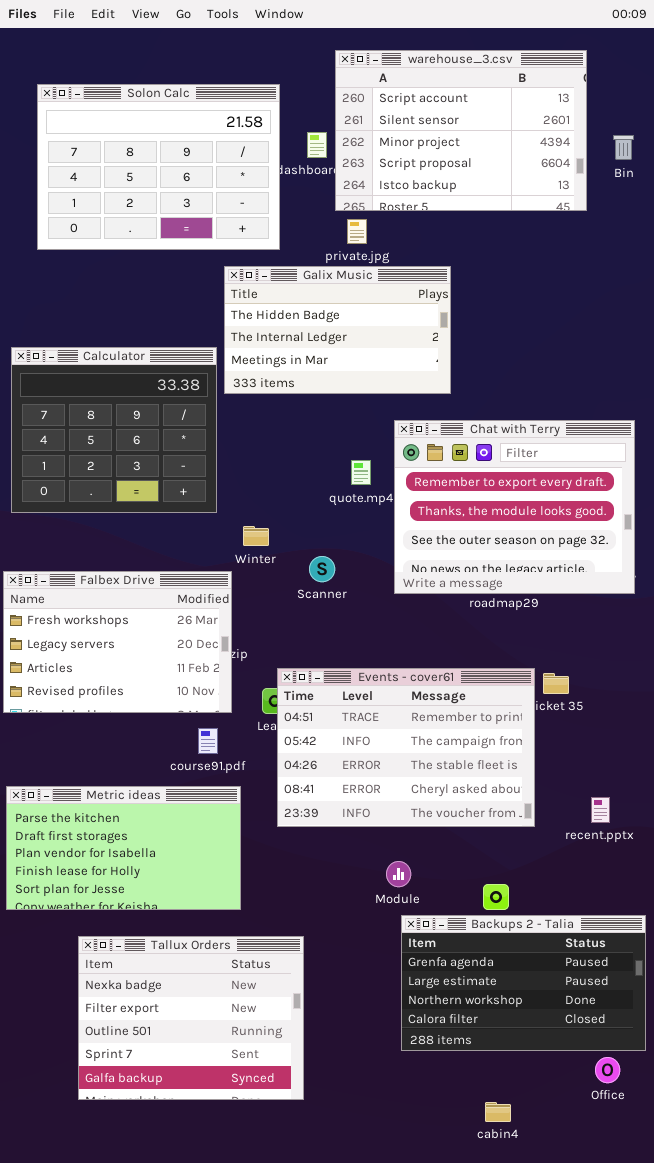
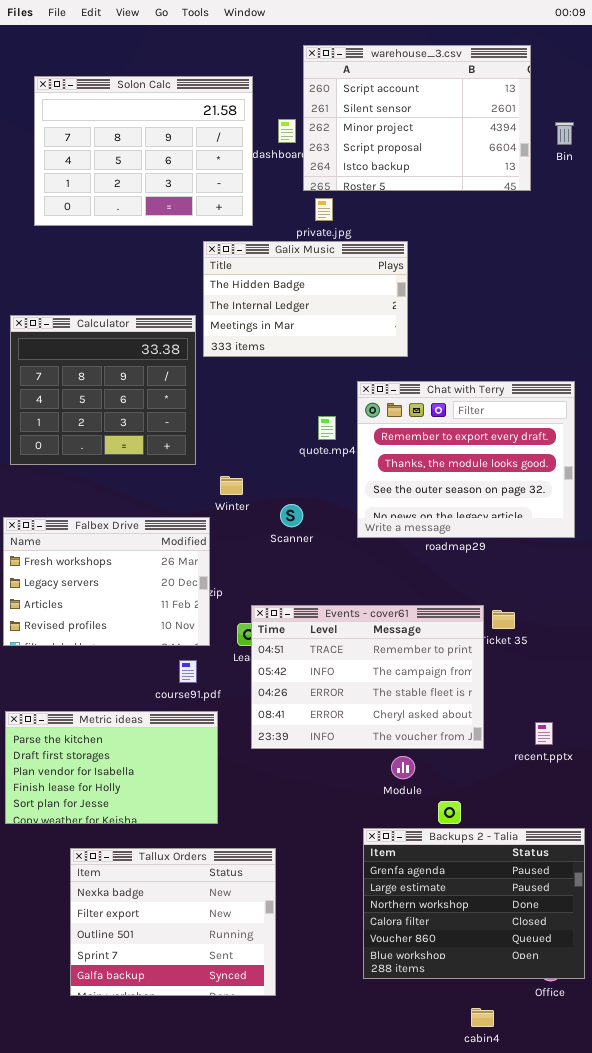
Module: [386,861,411,887] -> [391,756,415,779], moved
Backups 2 - Talia: [401,915,646,1051] -> [363,828,585,979], resized
cabin4: [485,1102,511,1122] -> [471,1008,494,1027], moved

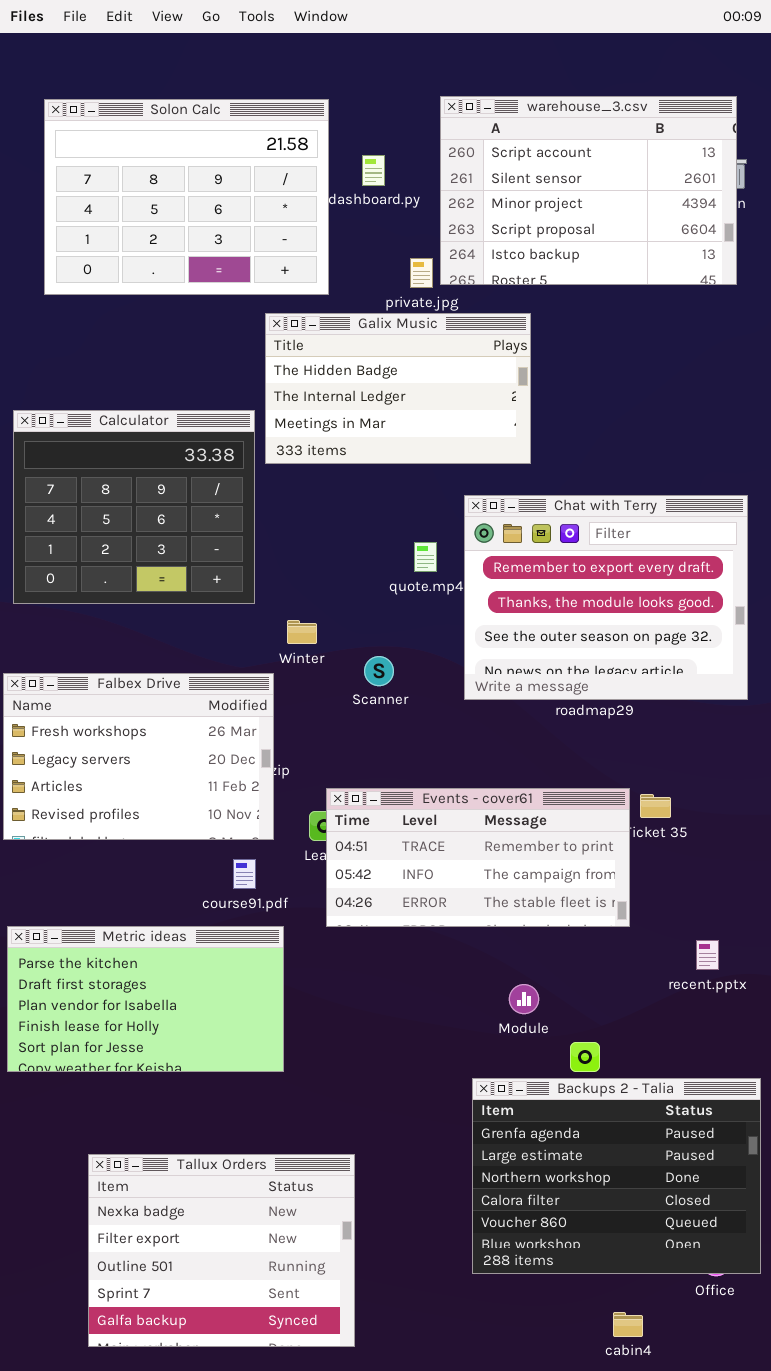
warehouse_3.csv: [303,45,531,191] -> [440,96,737,285], moved
Events - cover61: [251,605,484,749] -> [326,788,630,927], resized
Tallux Orders: [70,848,276,996] -> [88,1154,355,1347], moved

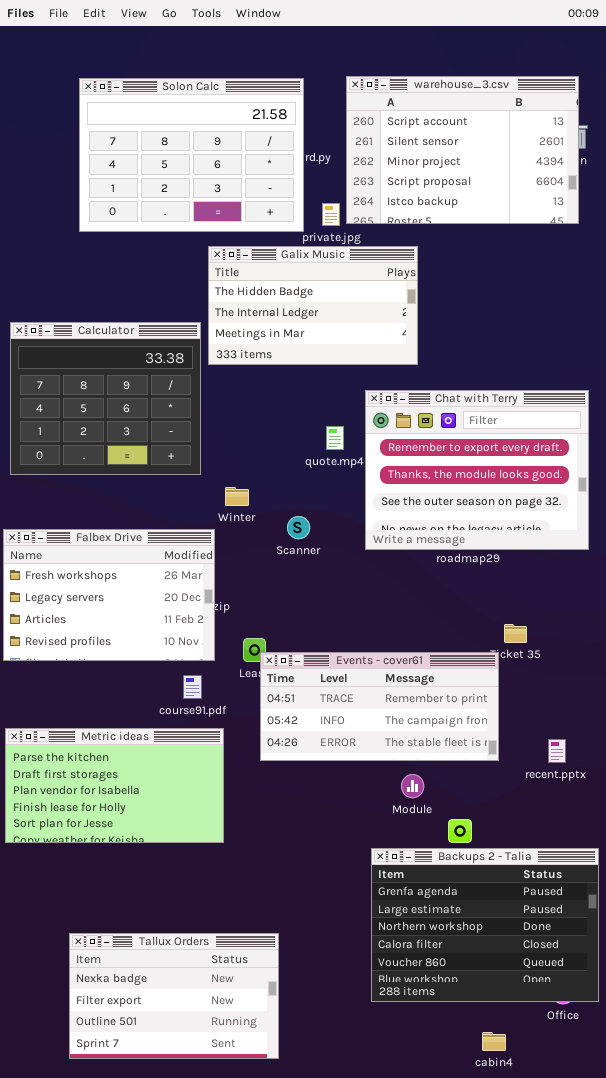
Solon Calc: [44,99,329,295] -> [79,78,304,232], moved
Events - cover61: [326,788,630,927] -> [260,652,499,761], moved
Tallux Orders: [88,1154,355,1347] -> [69,933,279,1059], resized

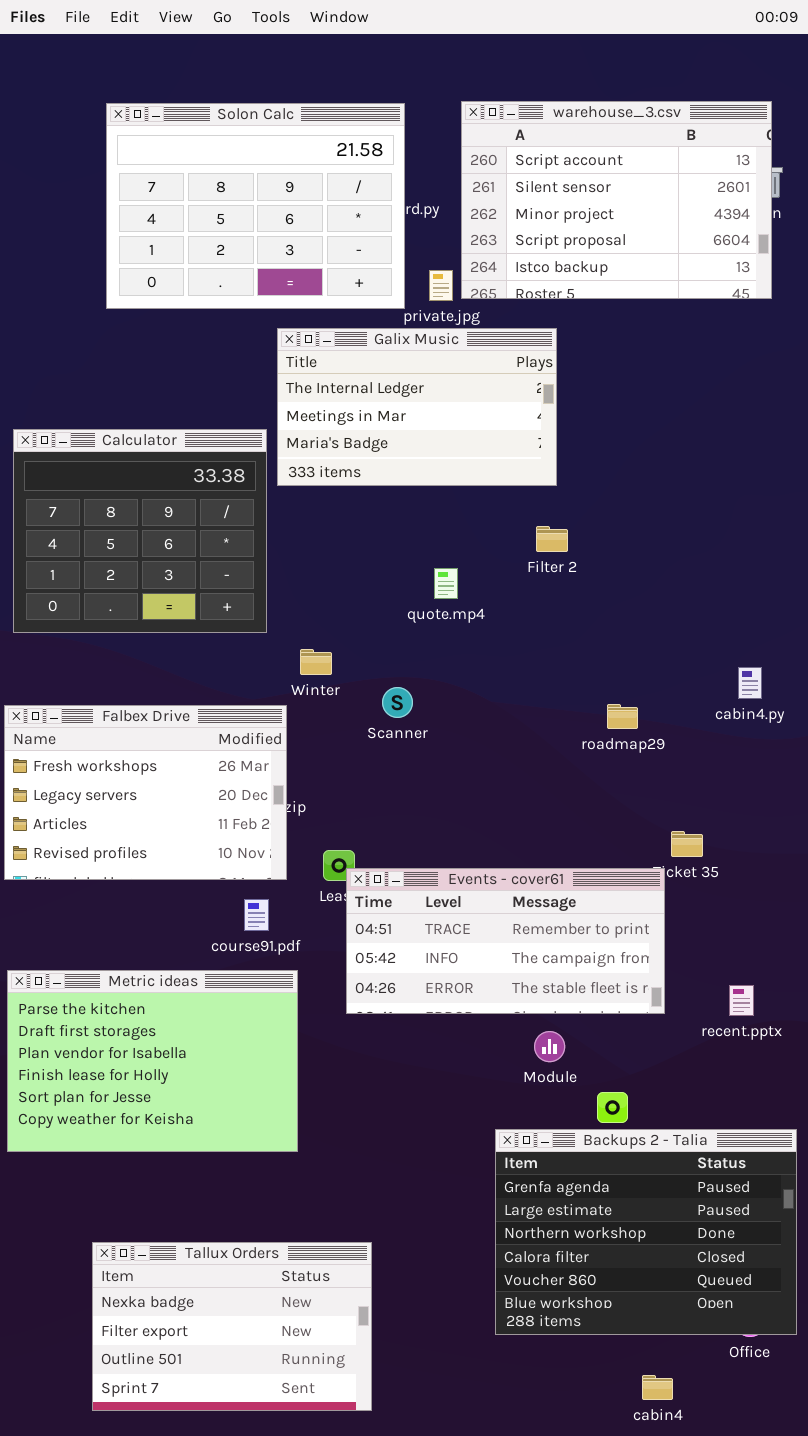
Galix Music: [208,246,418,365] -> [277,328,557,486], scrolled down 1 row
Chat with Terry: [365,390,589,550] -> none, closed
Metric ideas: [5,728,224,843] -> [7,970,298,1152], resized

